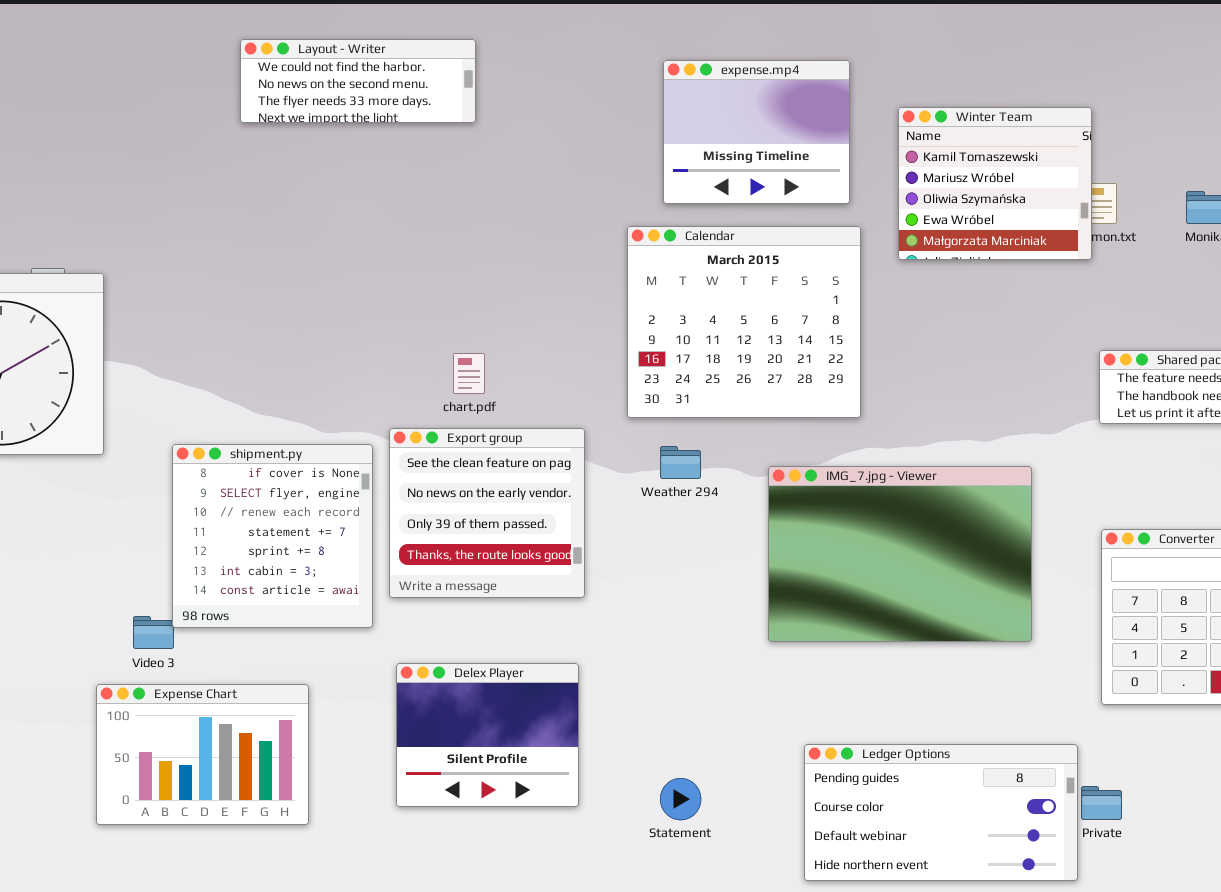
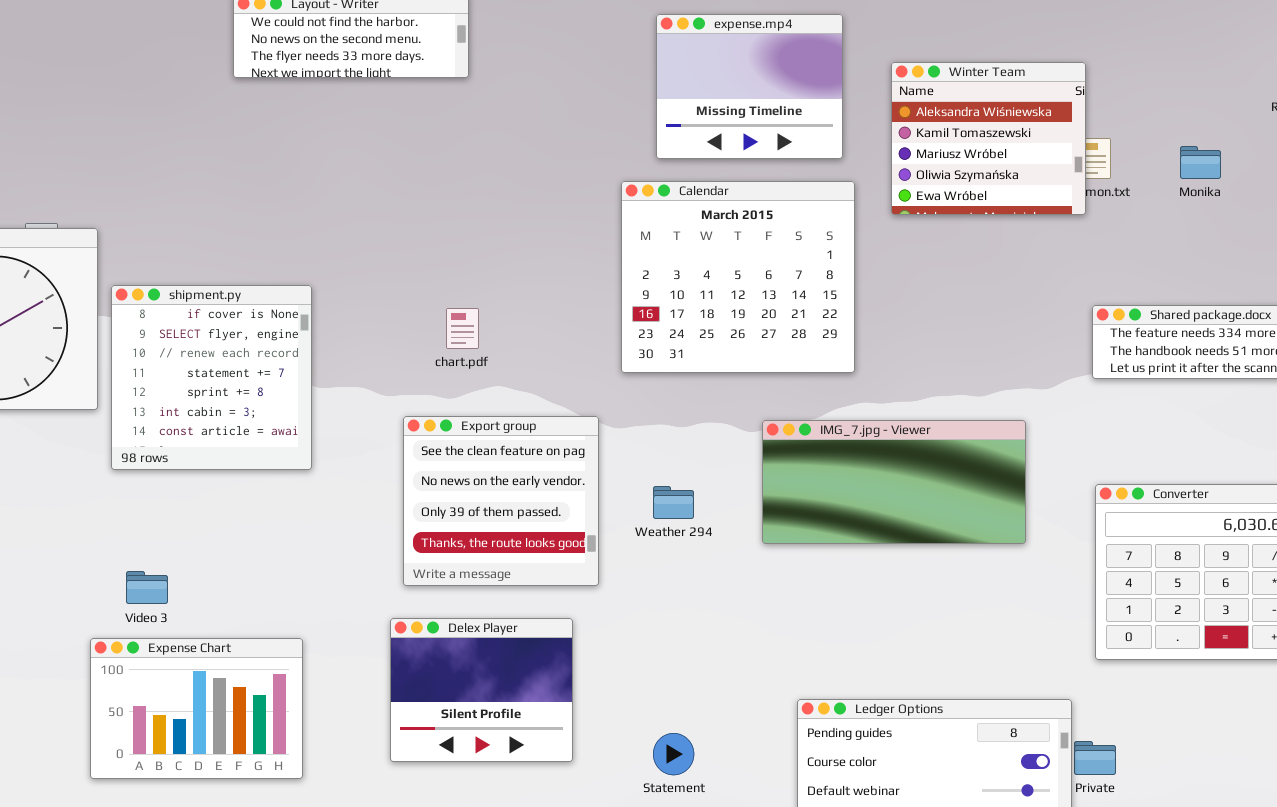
Winter Team: [898,107,1092,260] -> [891,62,1086,215], scrolled up 1 row
Export group: [389,428,585,598] -> [403,416,599,586], moved
shipment.py: [172,444,373,628] -> [111,285,312,470], moved
Weather 294: [660,446,701,479] -> [653,486,694,519], moved
IMG_7.jpg - Viewer: [768,466,1032,642] -> [762,420,1026,544], resized

